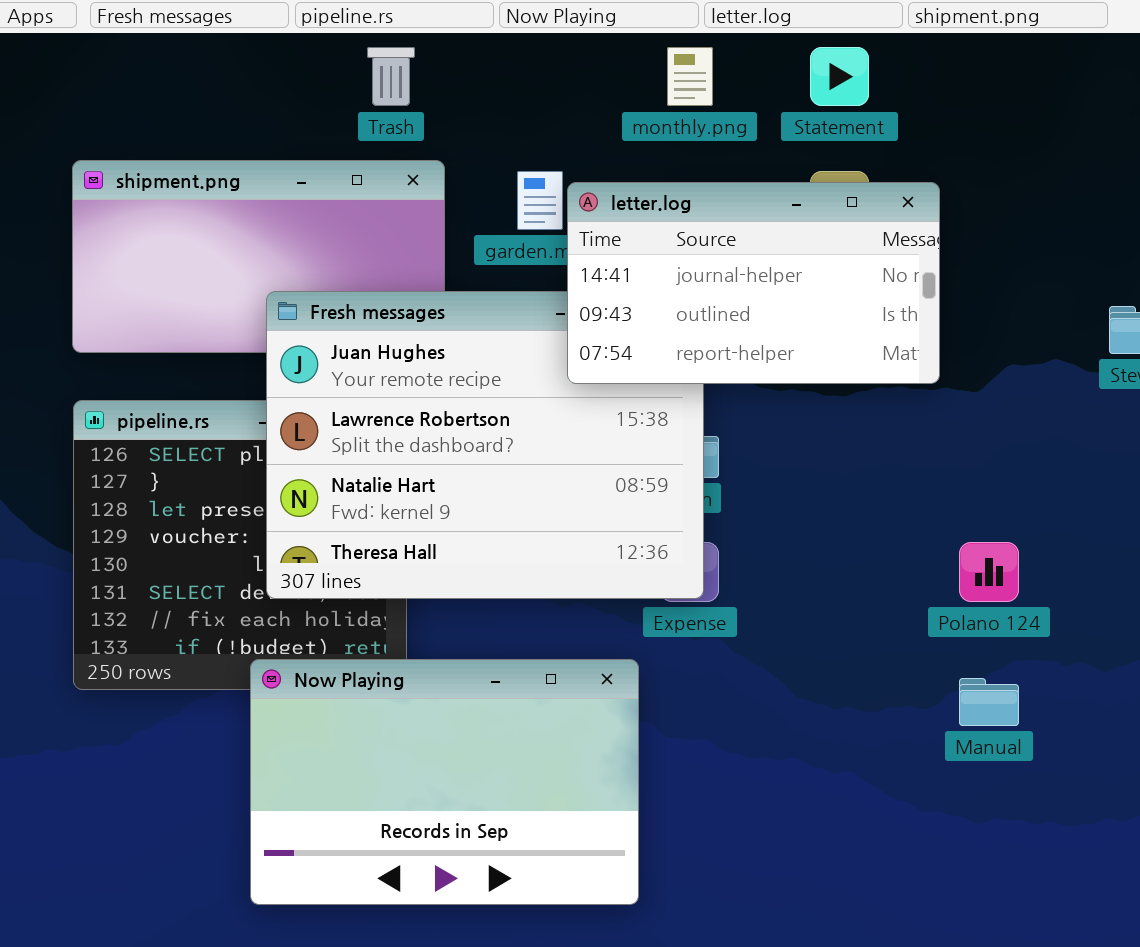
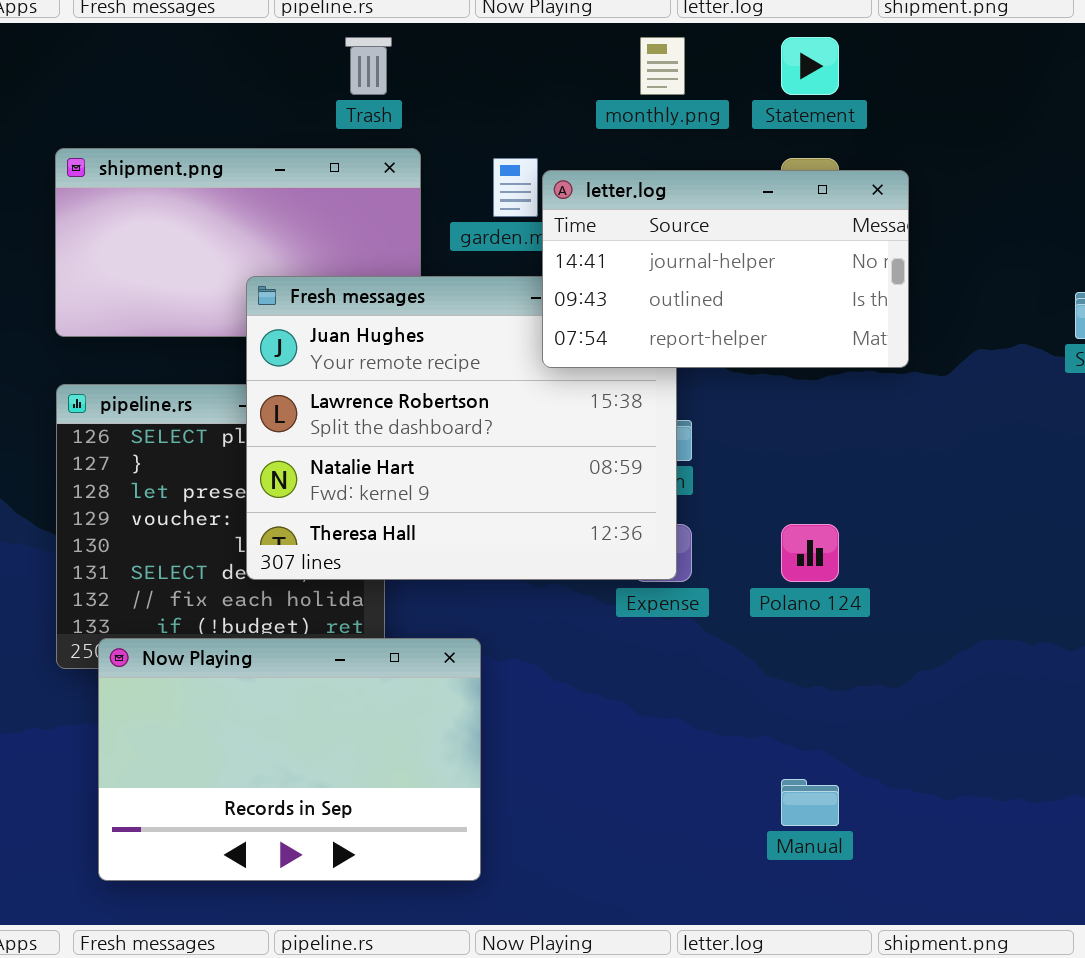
Polano 124: [959,542,1019,602] -> [781,524,839,582], moved
Now Playing: [250,659,639,905] -> [98,638,481,881], moved
Manual: [959,678,1019,726] -> [781,779,839,826], moved

